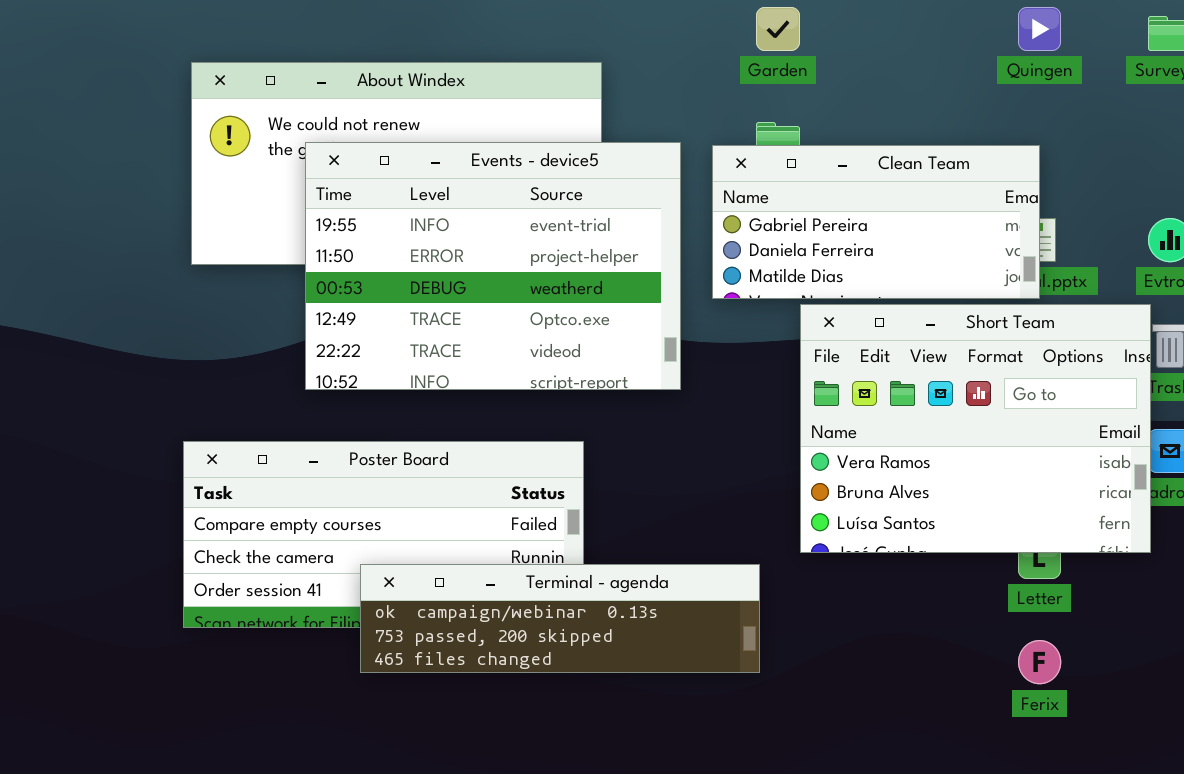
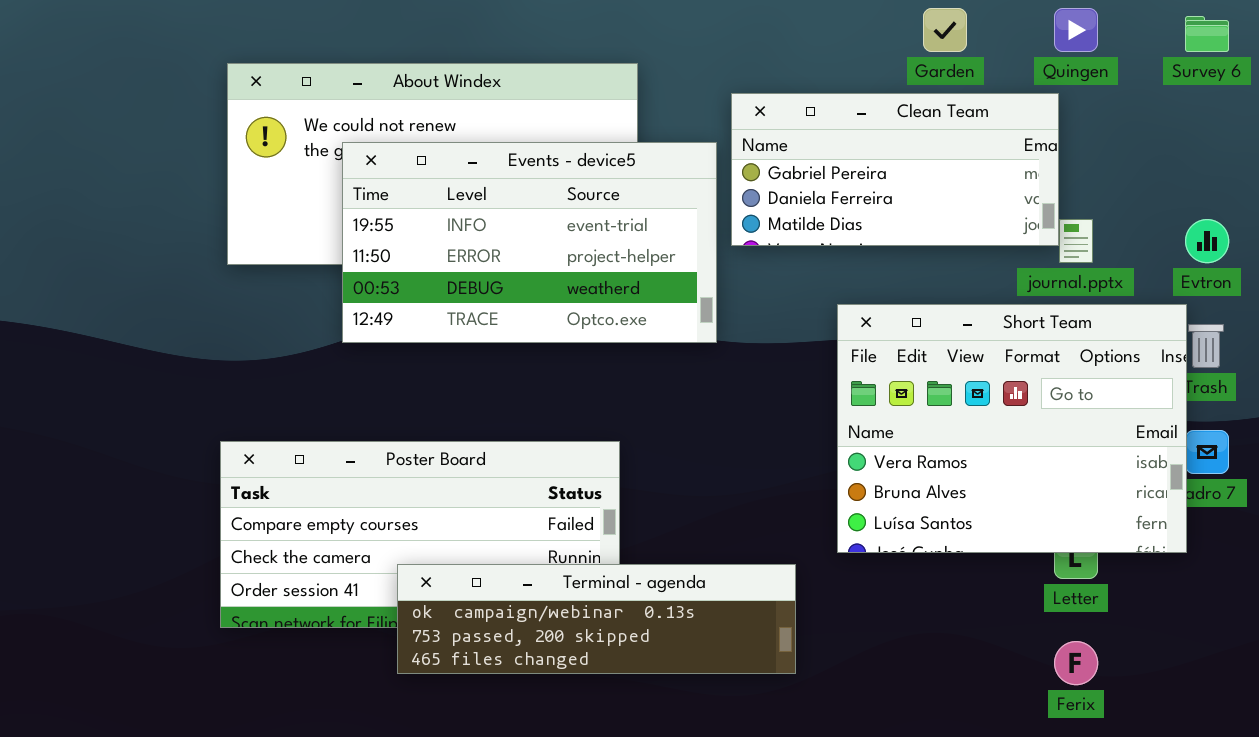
Garden: [756,7,800,51] -> [923,8,967,52], moved
Events - device5: [305,142,681,390] -> [342,142,717,343], resized
Clean Team: [712,145,1040,299] -> [731,93,1059,246], moved

